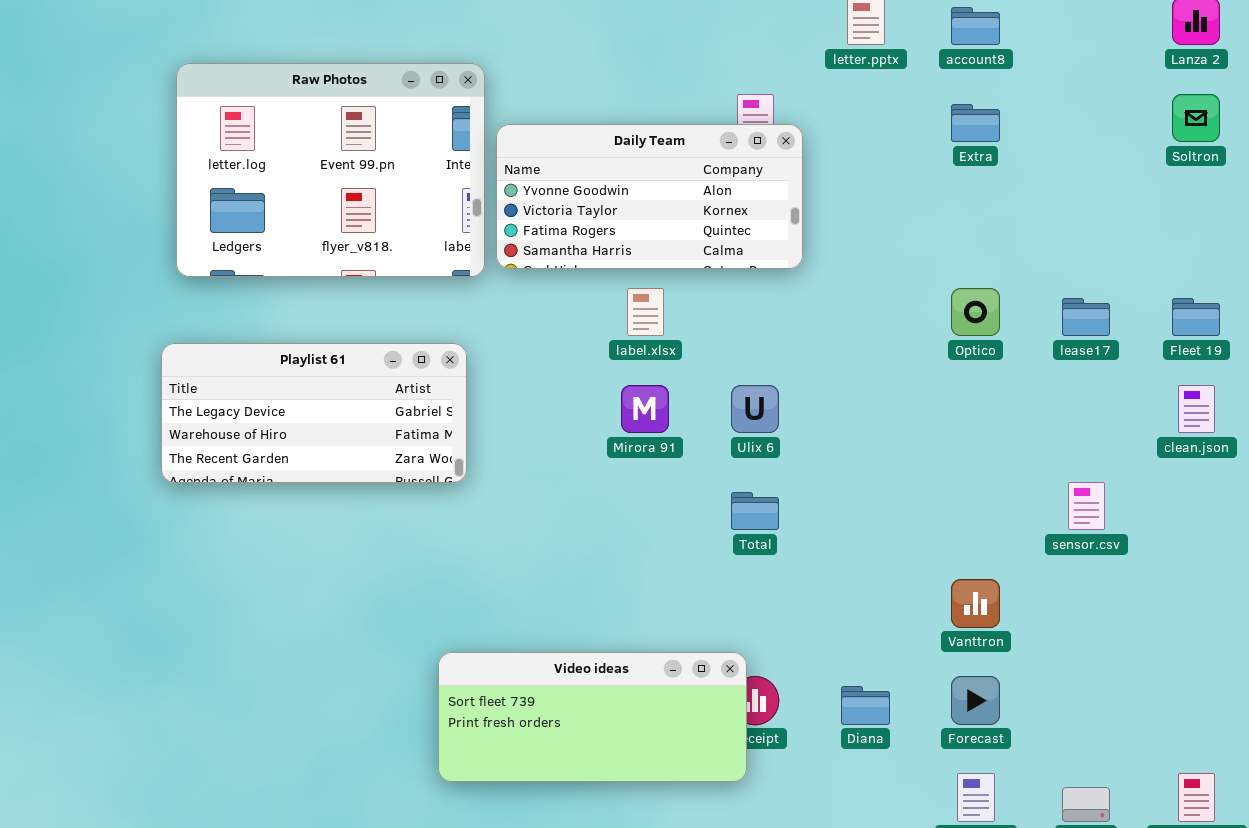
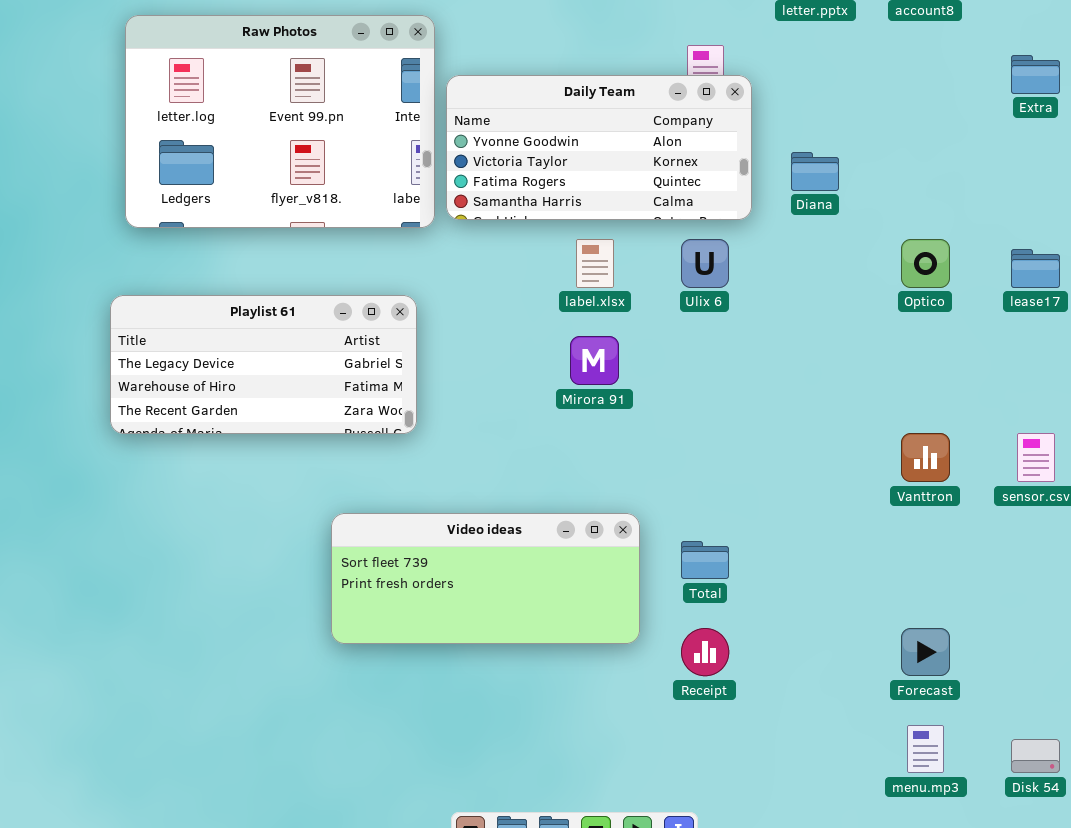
Extra: [951,104,1000,142] -> [1011,55,1060,94], moved
Ulix 6: [731,385,779,433] -> [681,239,729,288], moved
Total: [731,492,779,530] -> [681,541,729,579], moved
Vanttron: [951,579,1000,628] -> [901,433,950,482], moved
Video ideas: [438,652,747,782] -> [331,513,640,644], moved
Diana: [841,686,890,725] -> [791,152,839,191], moved

